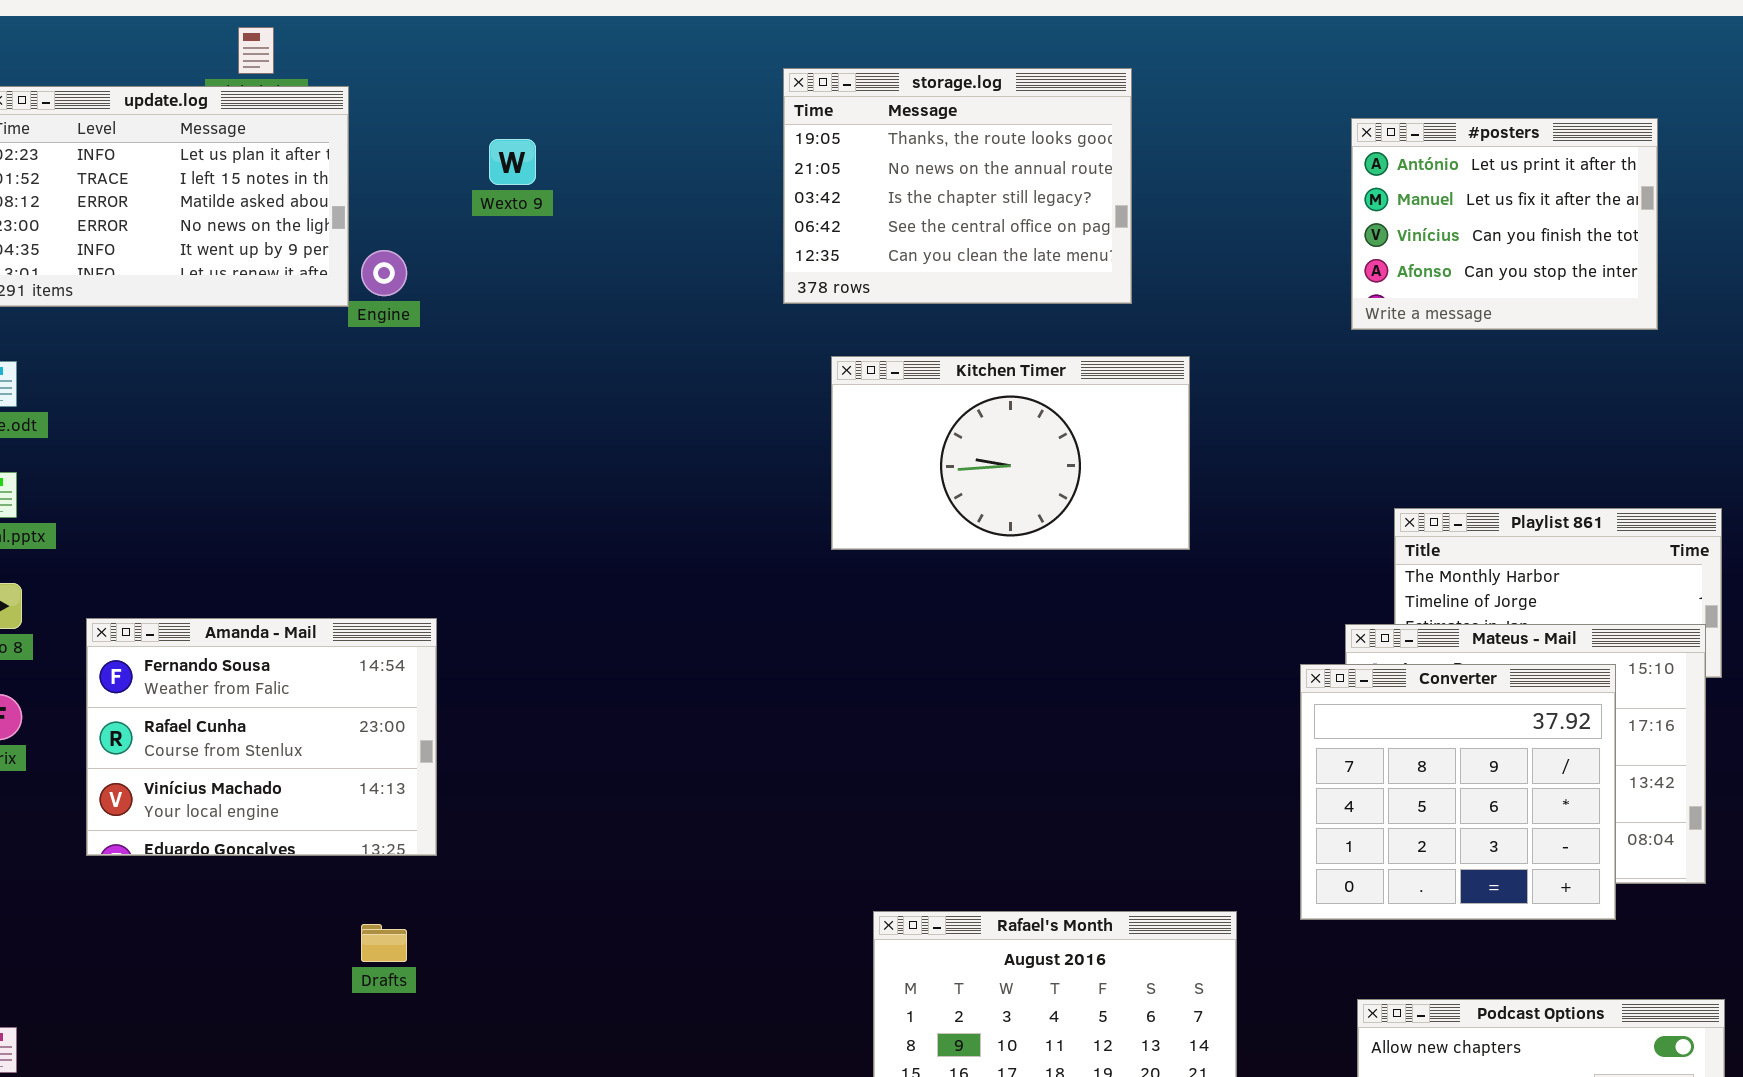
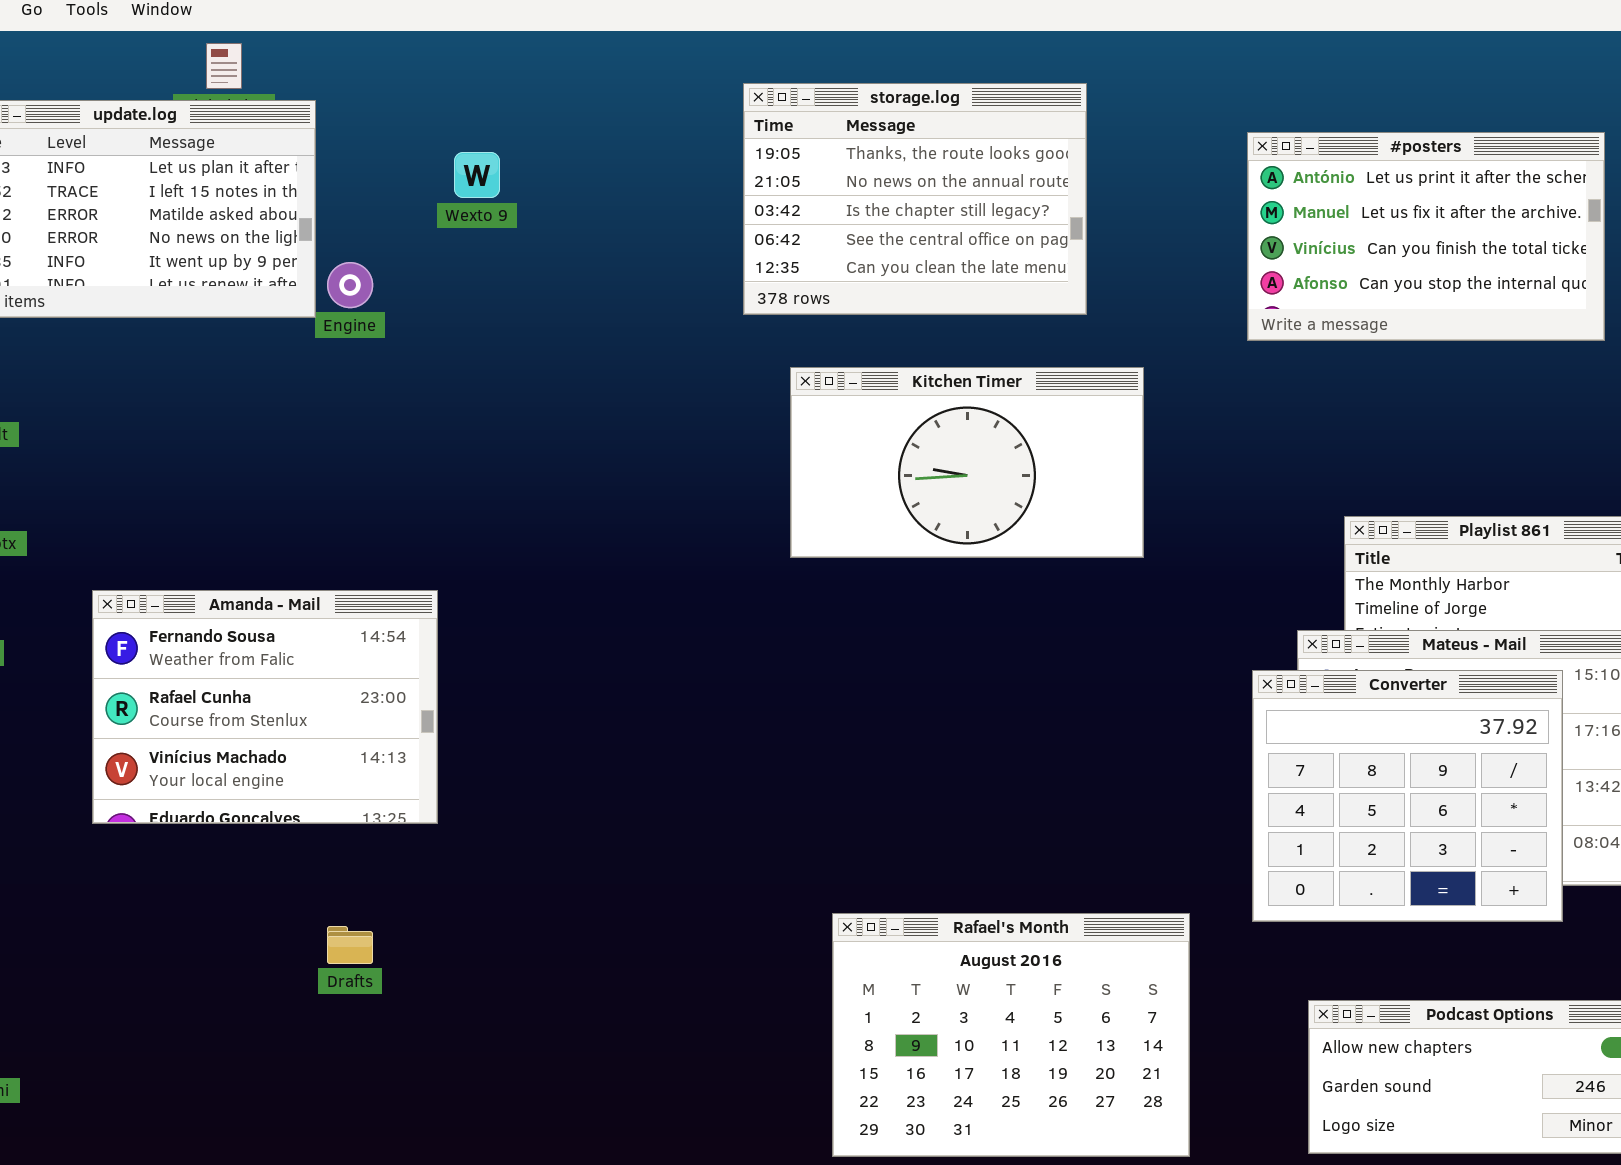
#posters: [1351,118,1658,330] -> [1247,132,1605,341], resized
Amanda - Mail: [86,618,437,856] -> [92,590,438,824], moved

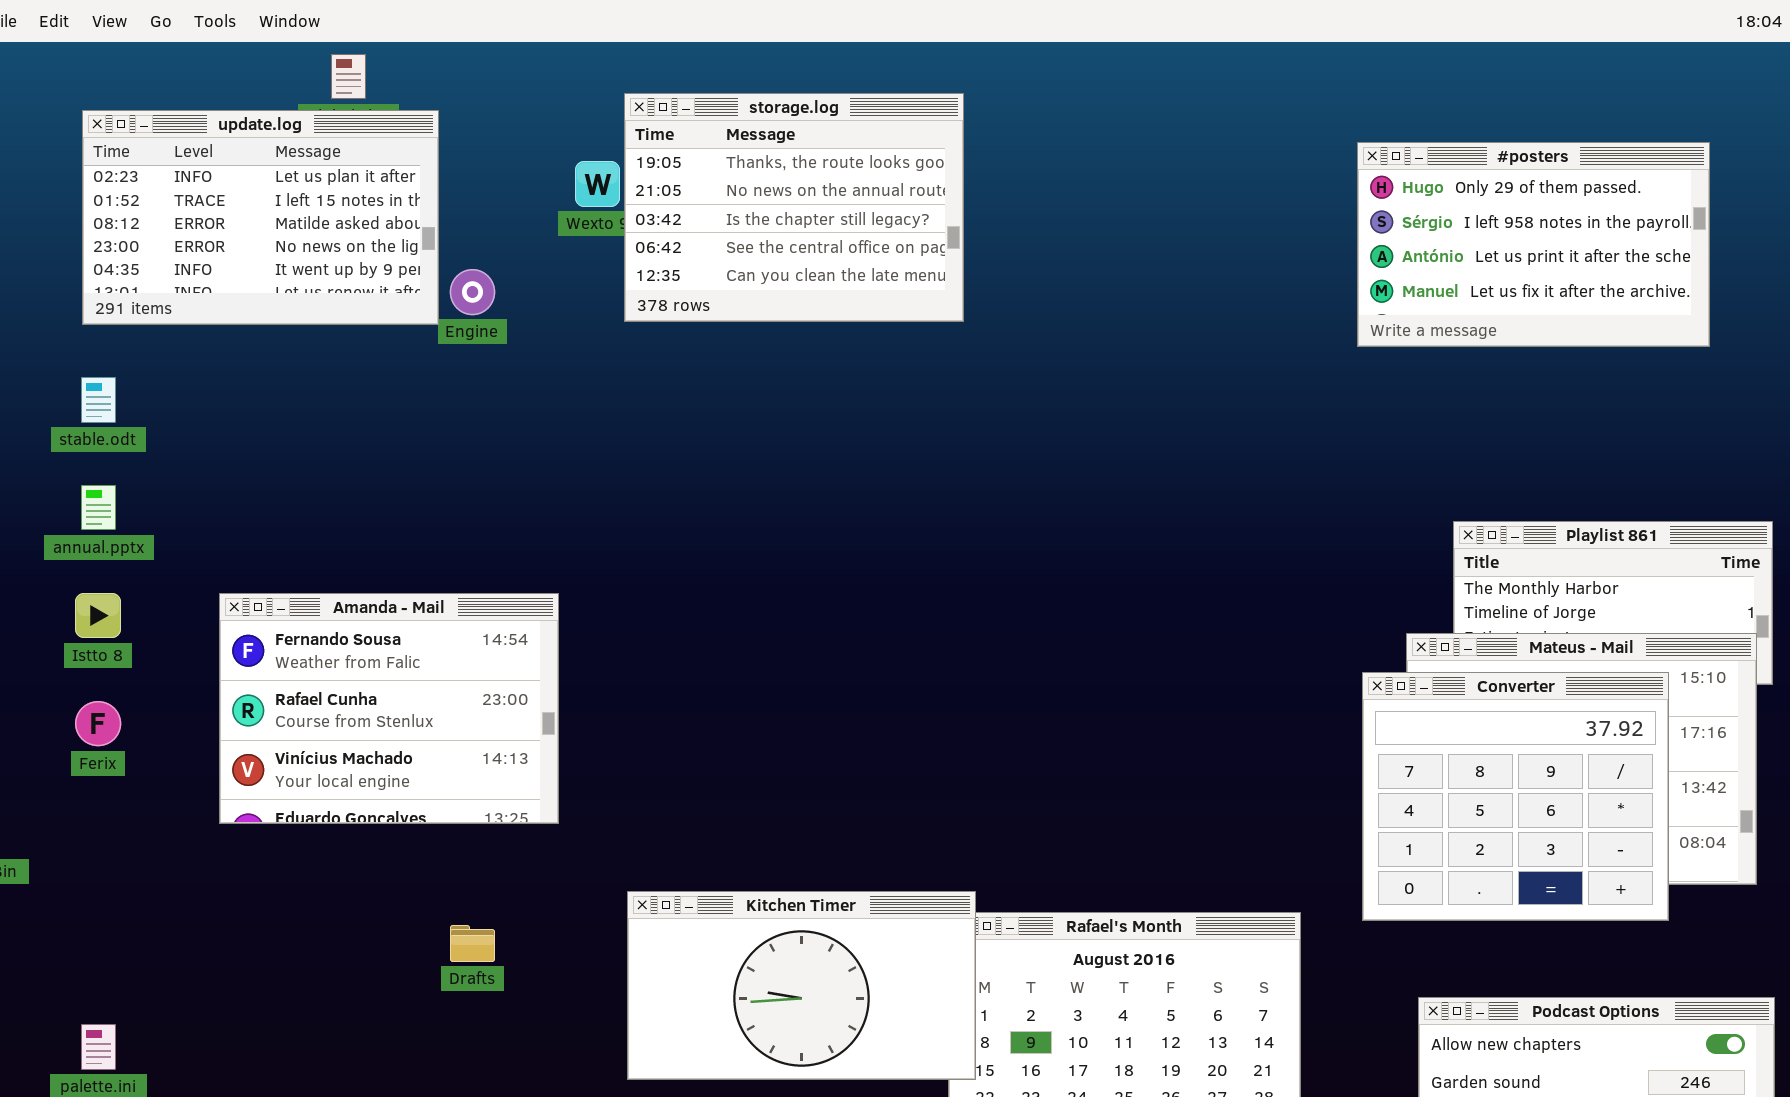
storage.log: [743,83,1087,315] -> [624,93,964,322], moved
#posters: [1247,132,1605,341] -> [1357,142,1710,347], scrolled up 2 rows
Kitchen Timer: [790,367,1144,558] -> [627,891,976,1080], moved

